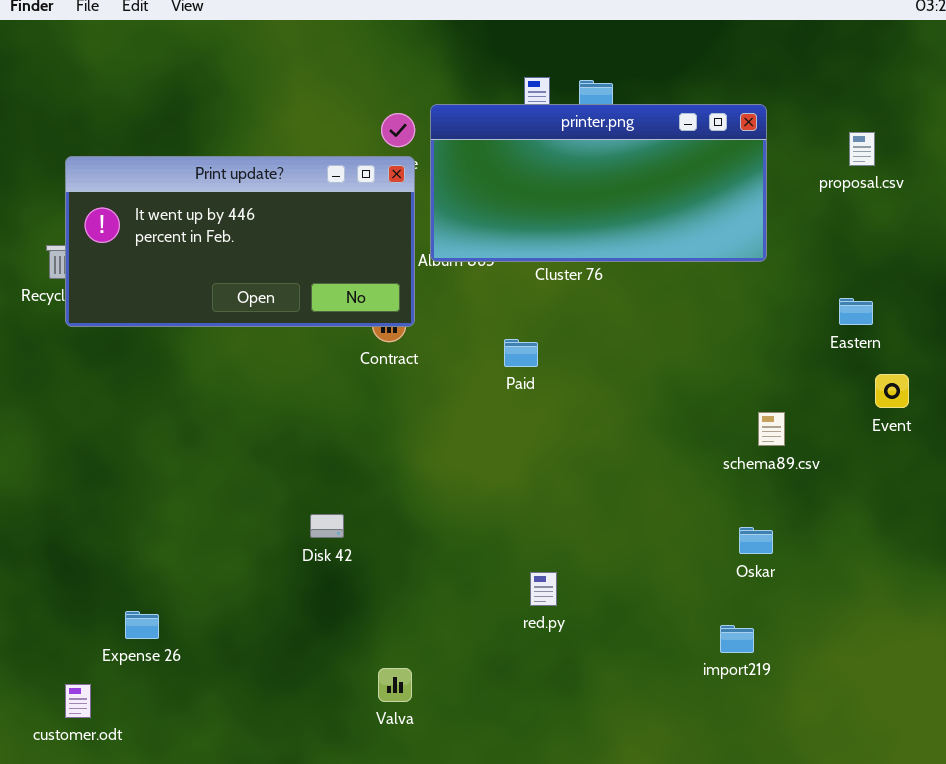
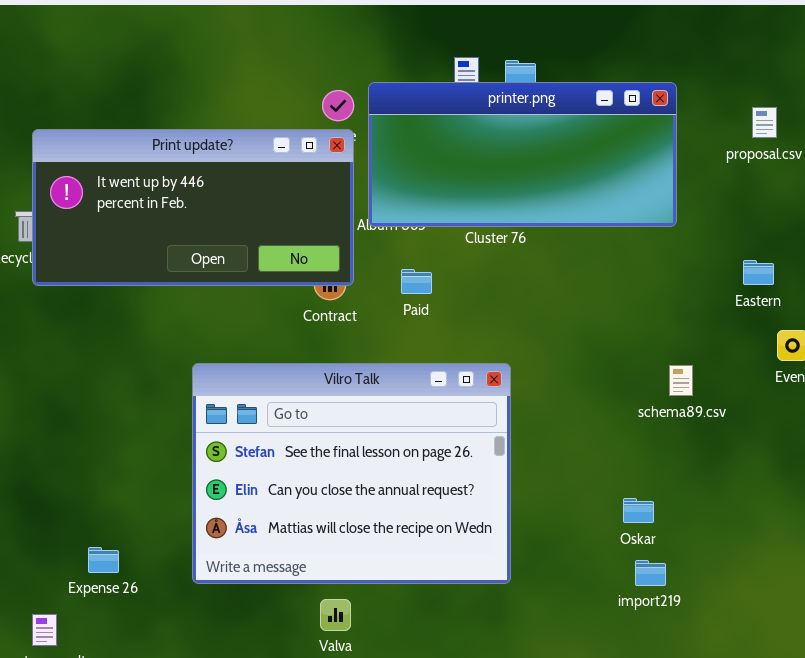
Paid: [504,339,538,367] -> [401,269,432,294], moved
Vilro Talk: none -> [192,363,511,584], opened
Oskar: [739,527,773,554] -> [623,498,654,523], moved

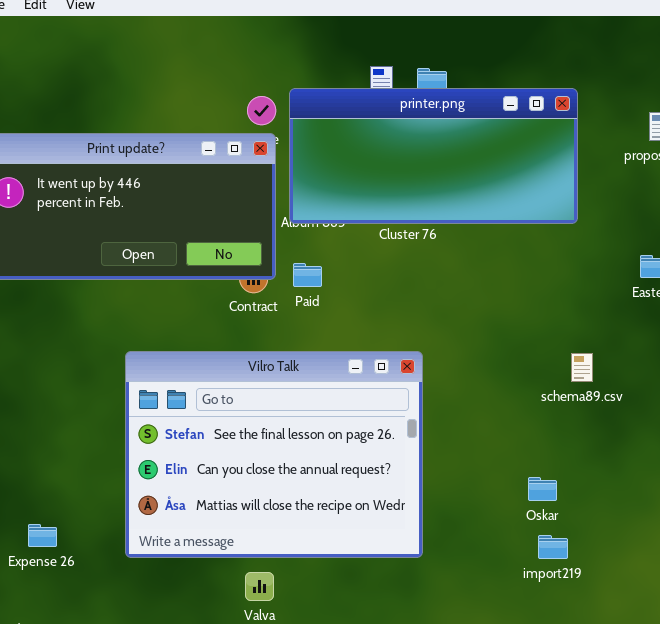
Paid: [401,269,432,294] -> [293,263,322,287], moved

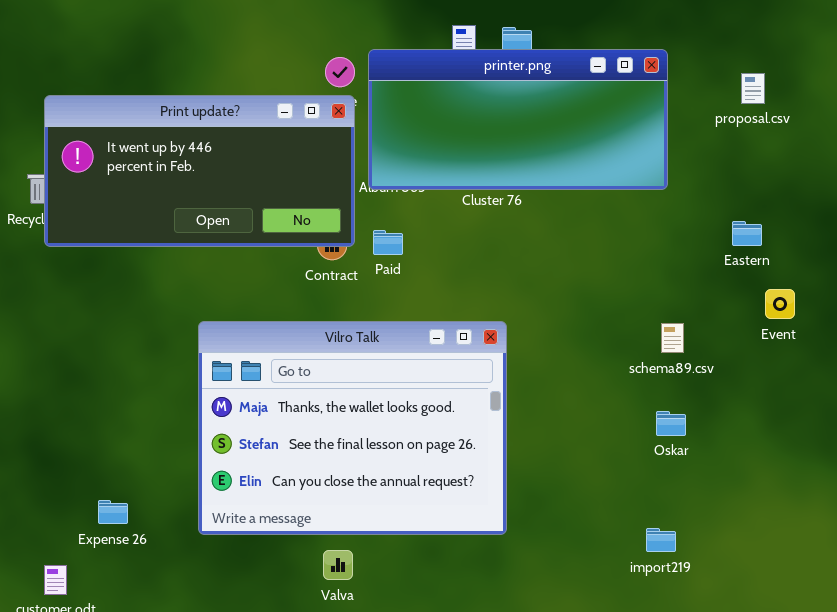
Vilro Talk: [125,351,423,558] -> [198,321,507,535], scrolled up 1 row
Oskar: [528,477,557,501] -> [656,411,686,436], moved
import219: [538,535,568,559] -> [646,528,676,552], moved

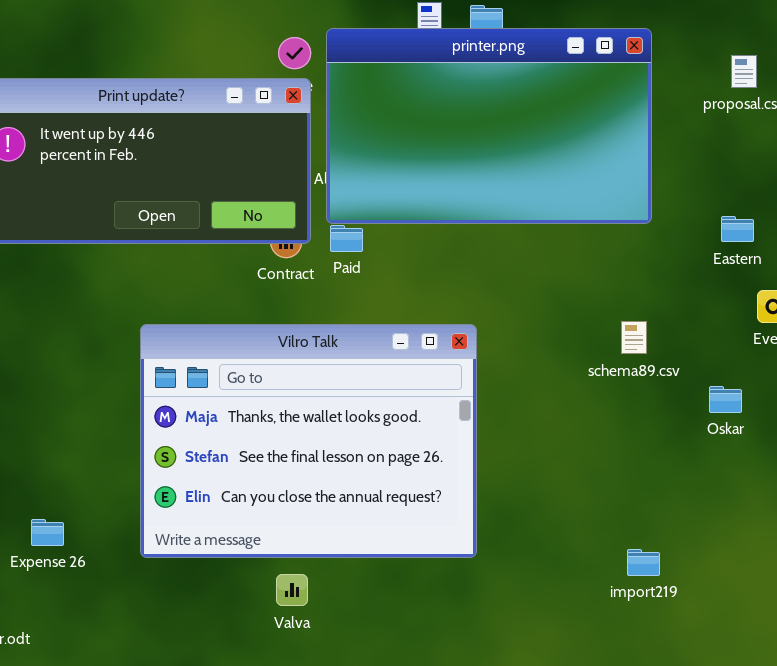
printer.png: [368,49,668,190] -> [326,28,652,224], resized
schema89.csv: [661,323,684,353] -> [621,321,647,354], moved
Oskar: [656,411,686,436] -> [709,386,742,413], moved

